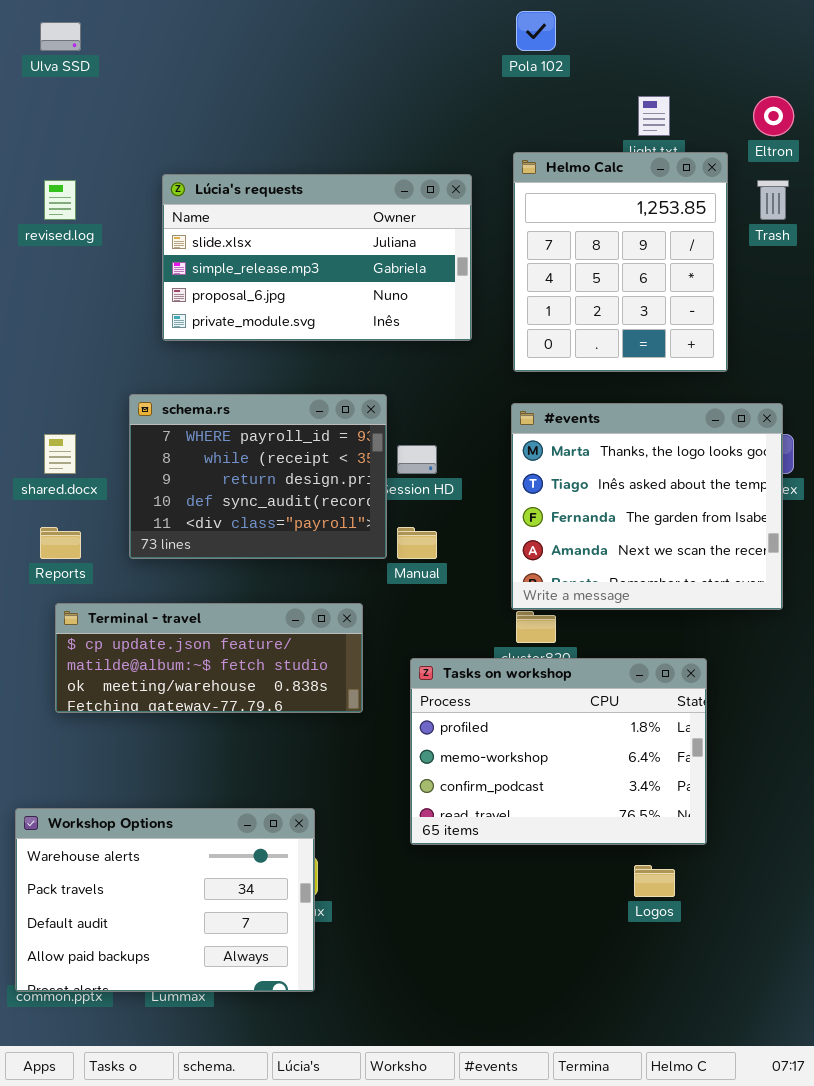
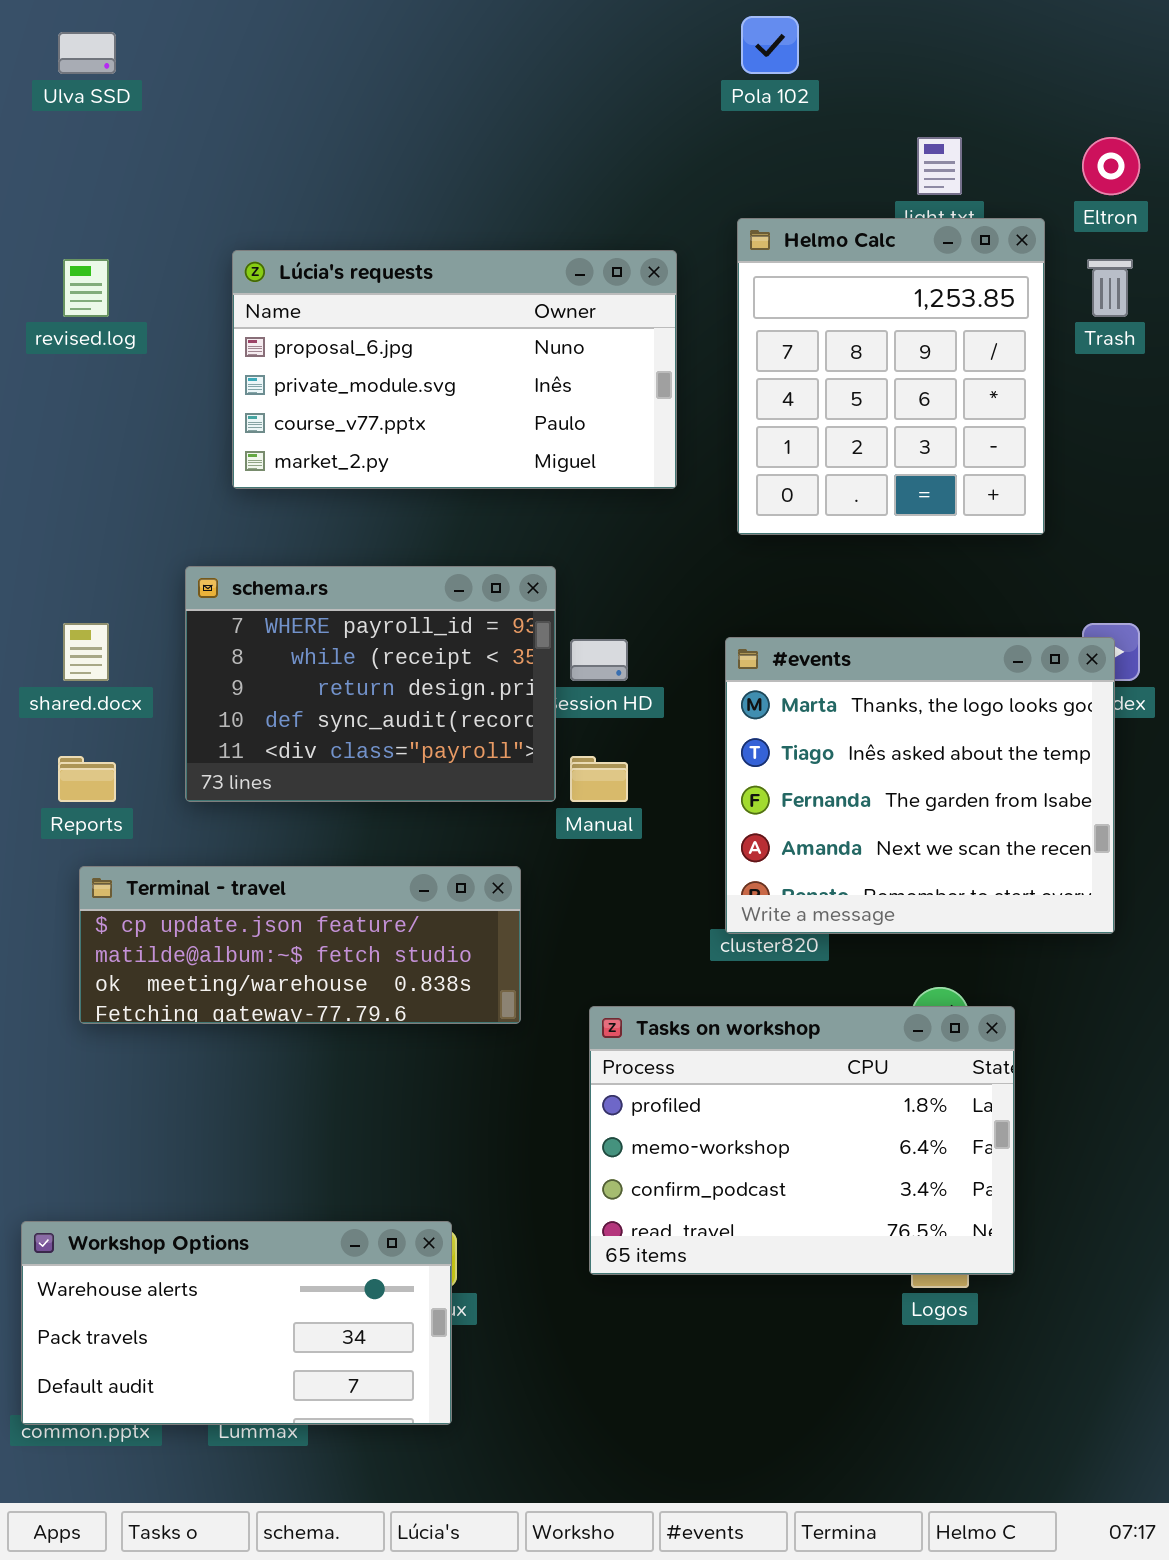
Lúcia's requests: [162,174,472,341] -> [232,250,677,489], scrolled down 2 rows
#events: [511,403,783,610] -> [725,637,1115,934], moved
Tasks on workshop: [410,658,707,845] -> [589,1006,1015,1275], moved
Workshop Options: [15,808,315,992] -> [21,1221,452,1425], resized

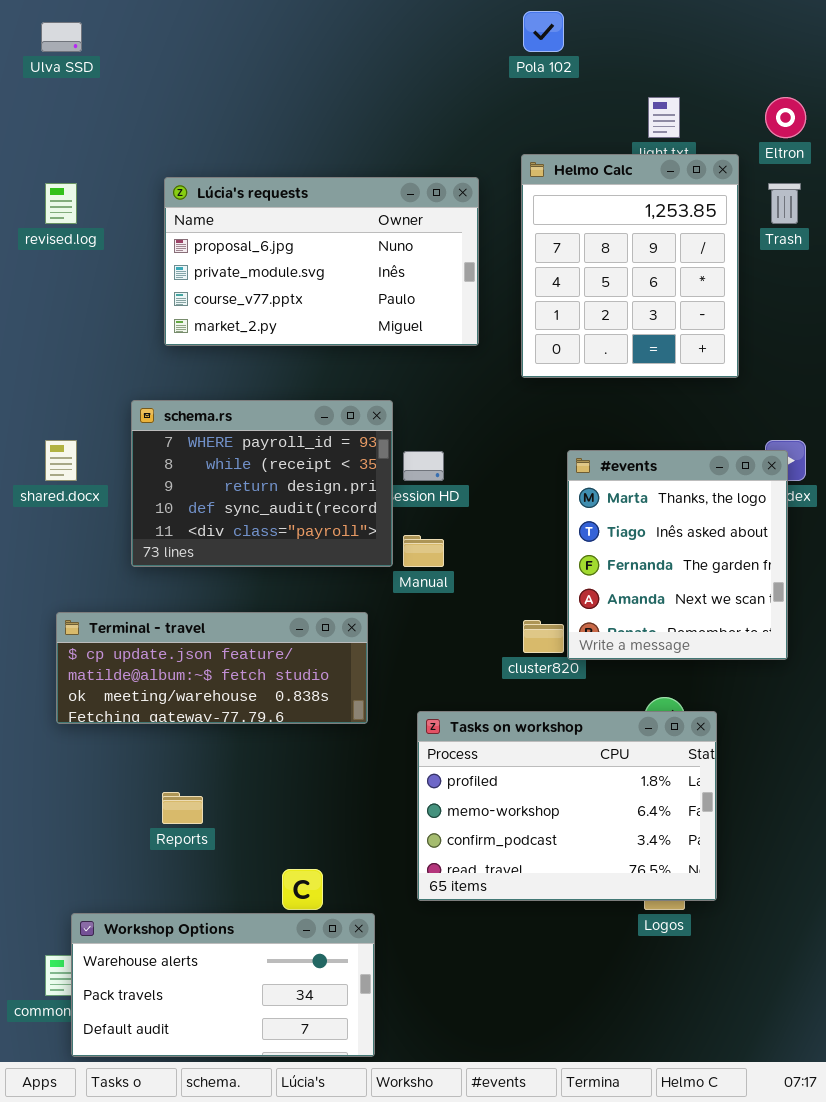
#events: [725,637,1115,934] -> [567,450,788,660], resized
Reports: [58,756,116,802] -> [162,792,203,824], moved
Workshop Options: [21,1221,452,1425] -> [71,913,375,1057], moved

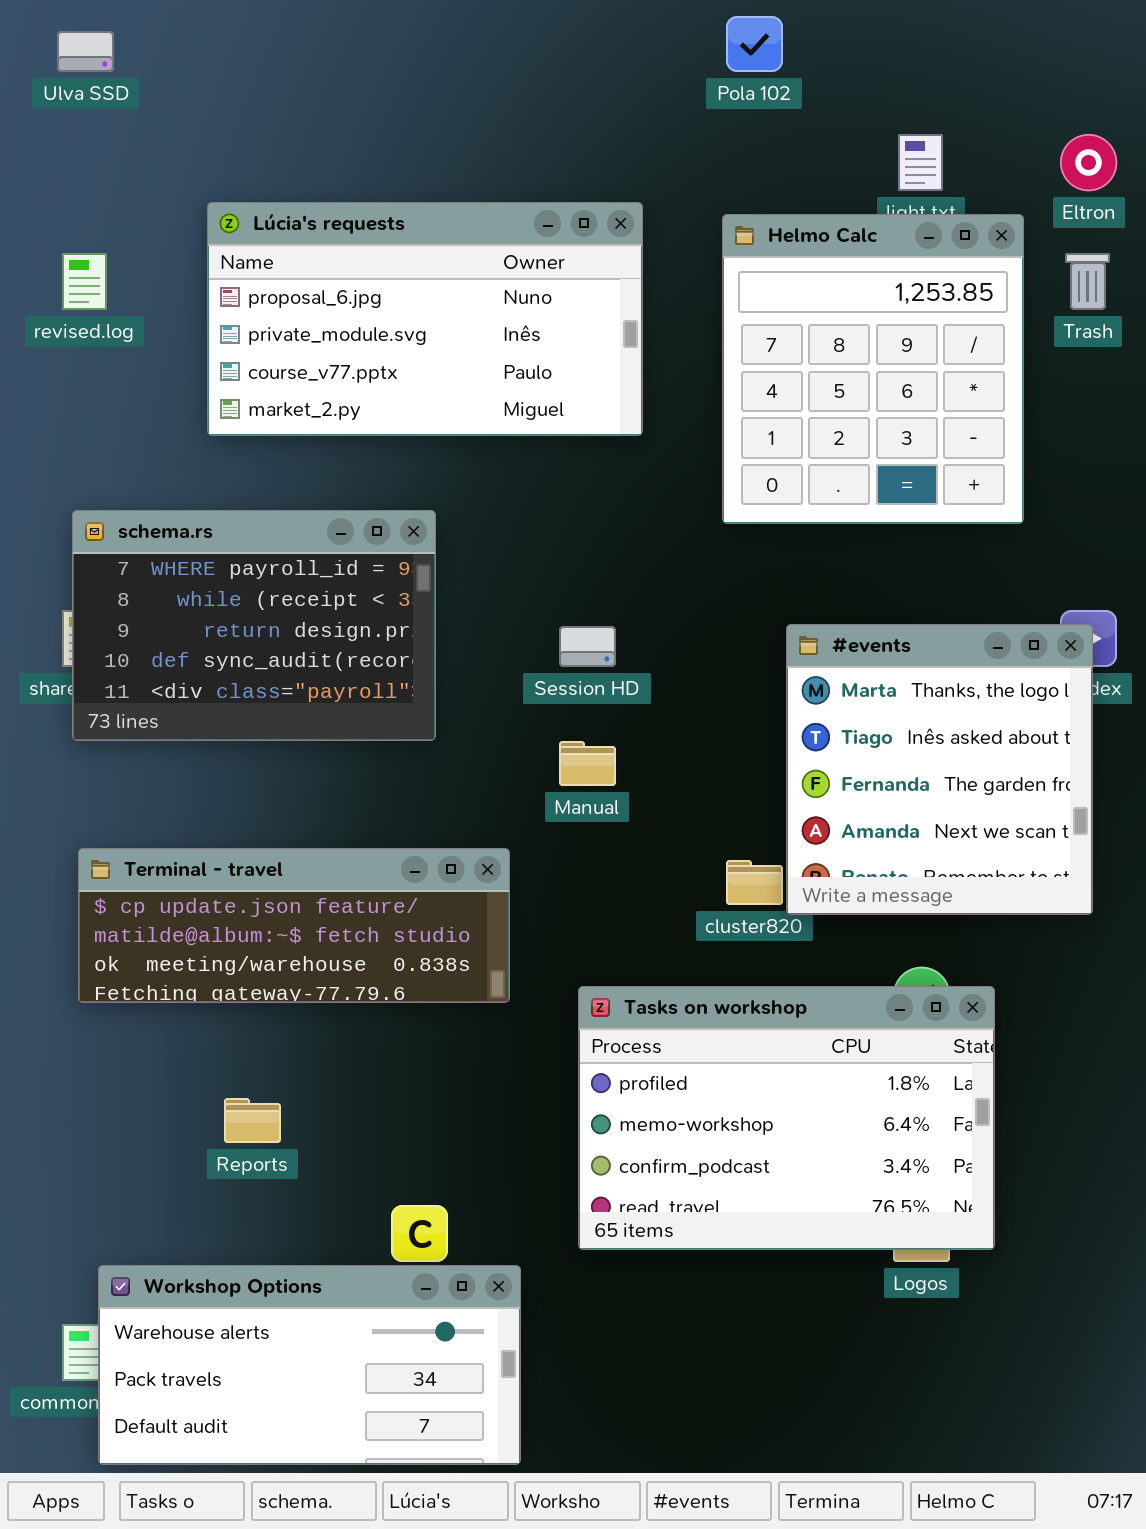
Lúcia's requests: [164,177,479,346] -> [207,202,643,436], moved
schema.rs: [131,400,393,567] -> [72,510,436,741], moved

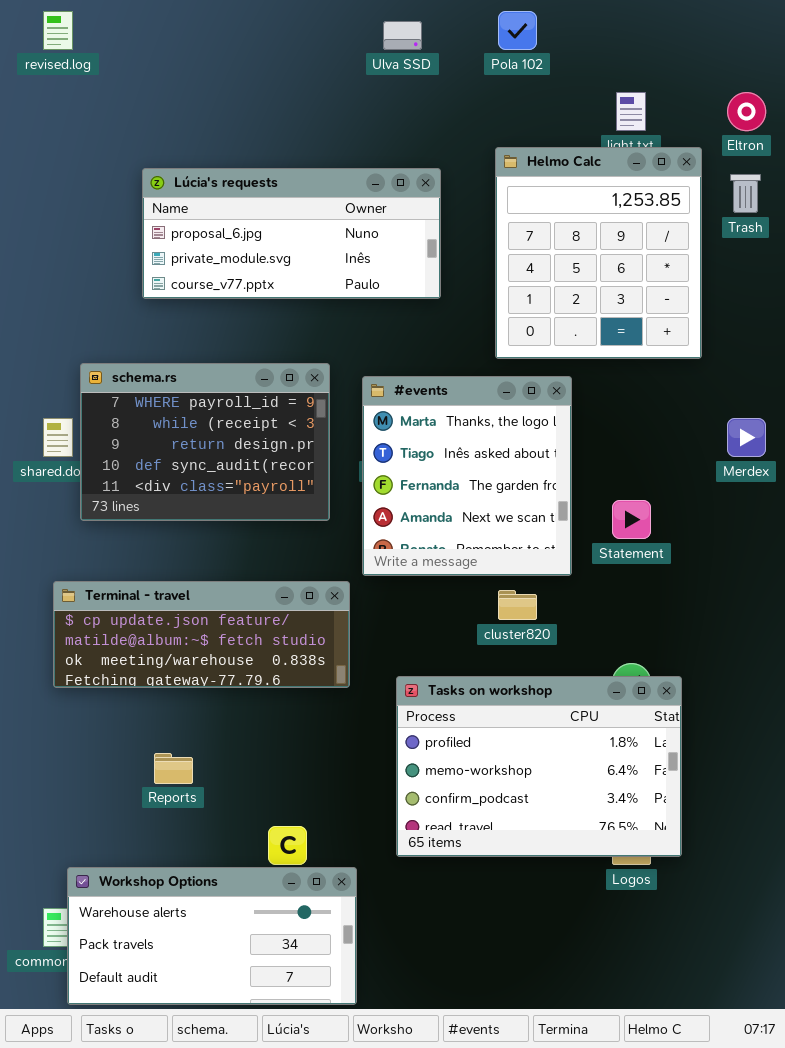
Ulva SSD: [57,31,114,72] -> [383,21,422,50], moved
Lúcia's requests: [207,202,643,436] -> [142,168,441,299], resized
revised.log: [62,253,107,310] -> [43,11,73,50], moved
schema.rs: [72,510,436,741] -> [80,363,330,521], moved
#events: [786,624,1093,915] -> [362,376,572,576], moved

